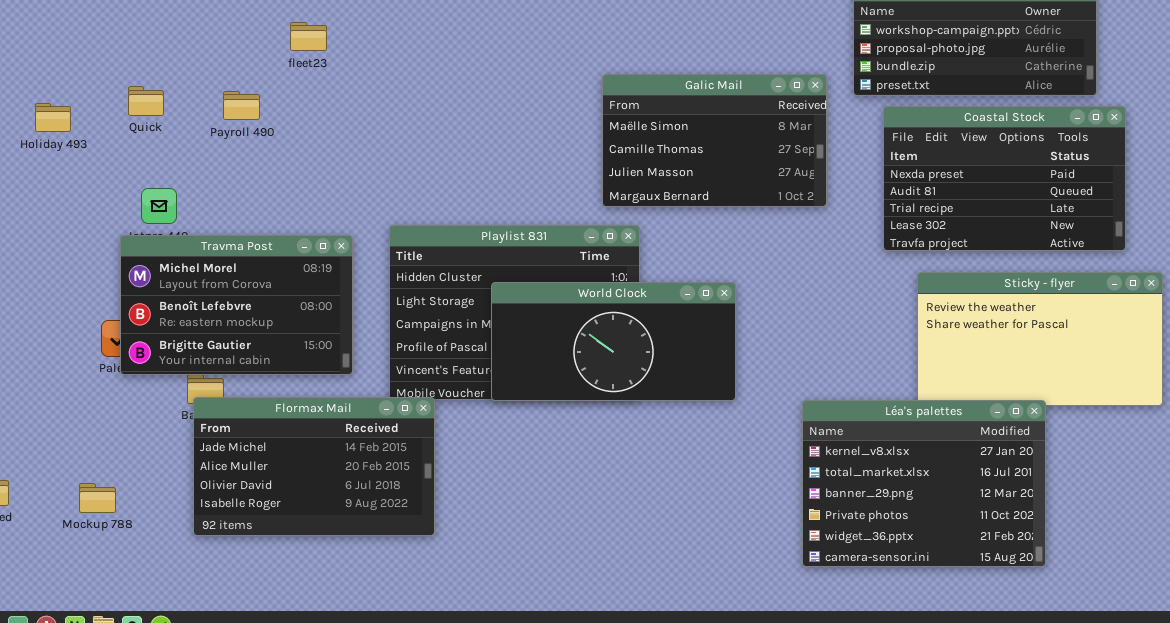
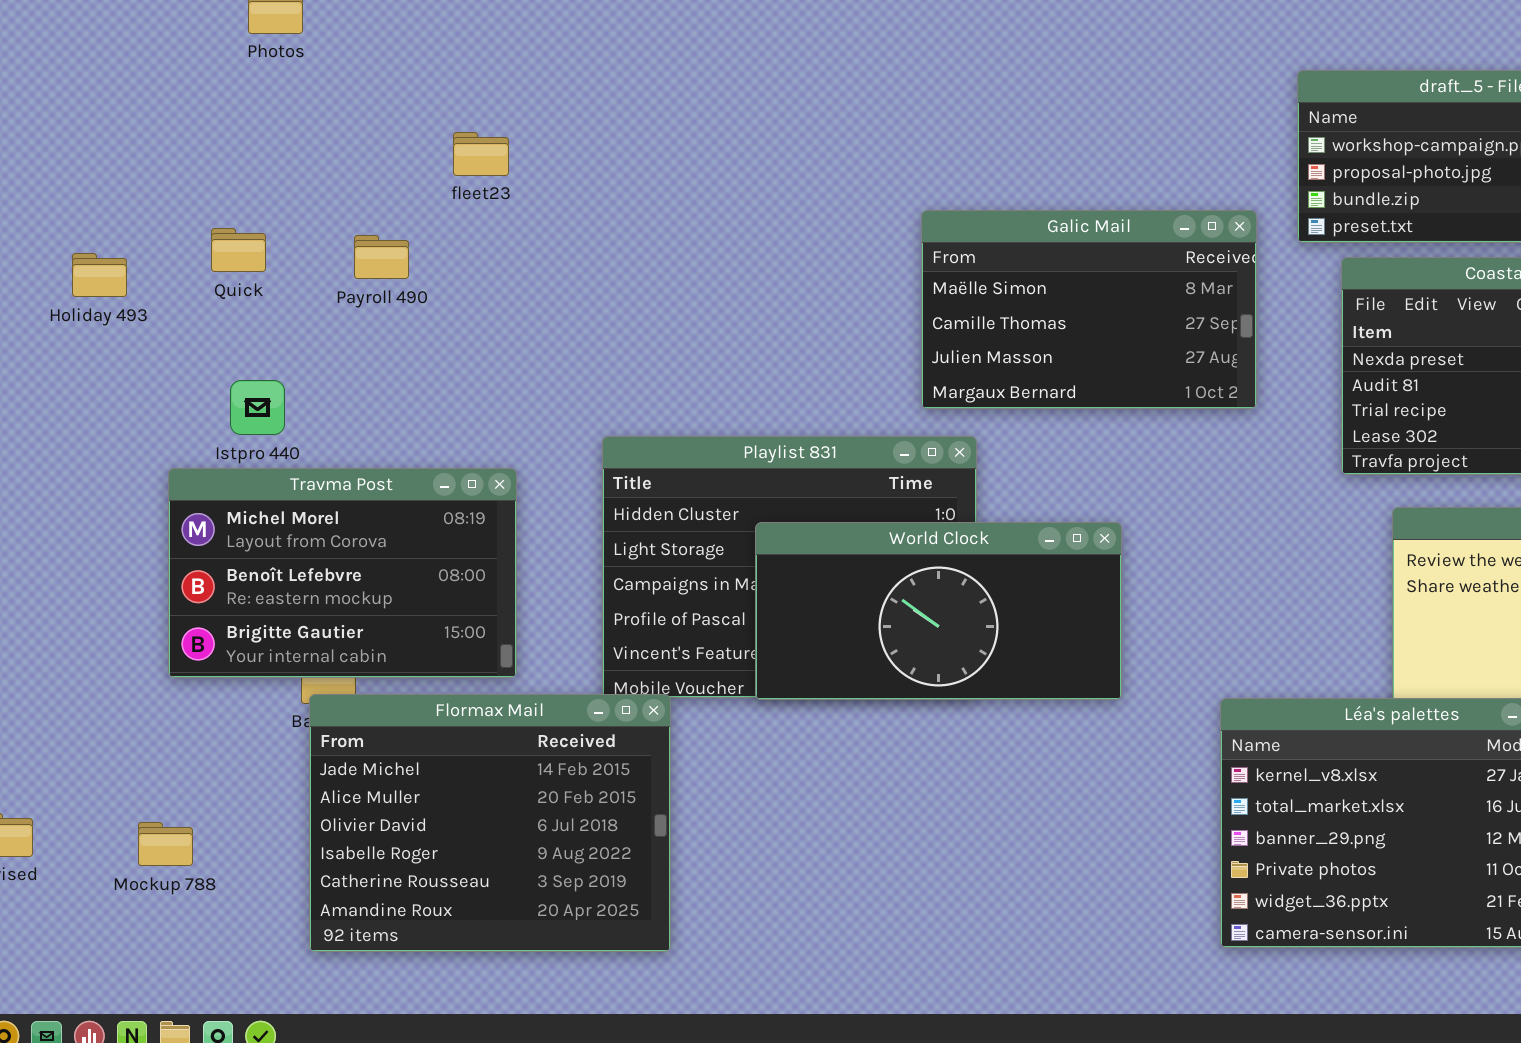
Travma Post: [120,235,353,375] -> [168,468,517,678], moved
Flormax Mail: [193,397,435,536] -> [309,694,671,952], resized

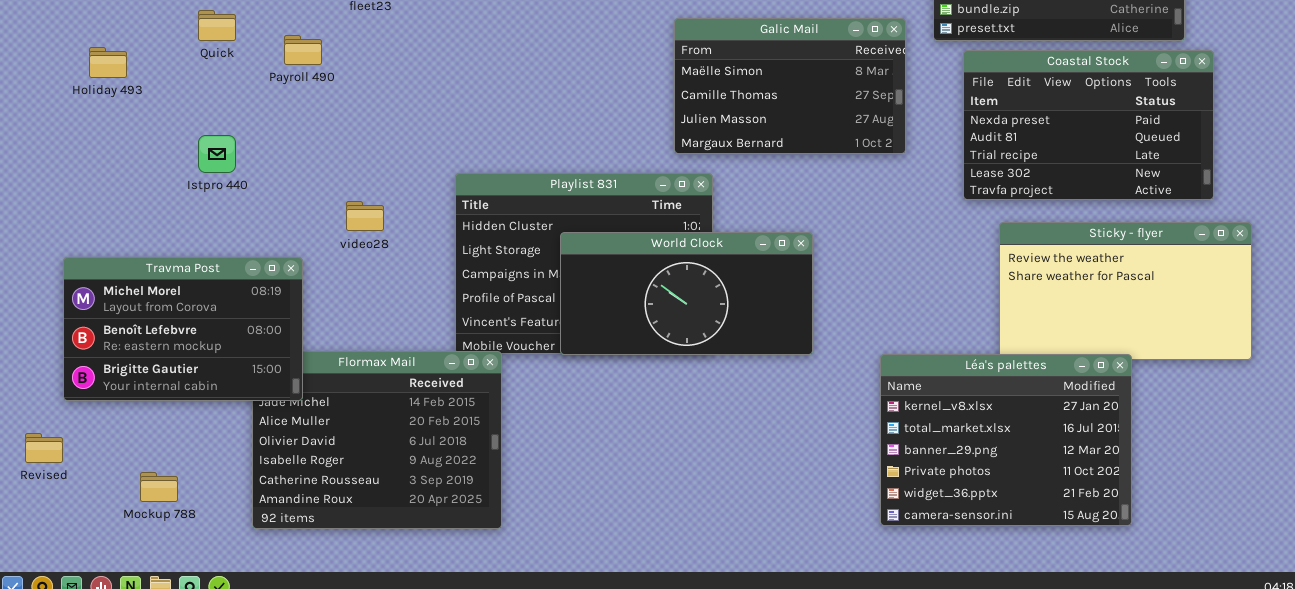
Quick: [211,228,266,272] -> [198,10,236,41], moved
Travma Post: [168,468,517,678] -> [63,257,303,401], moved
Mockup 788: [138,822,193,866] -> [140,472,178,502], moved

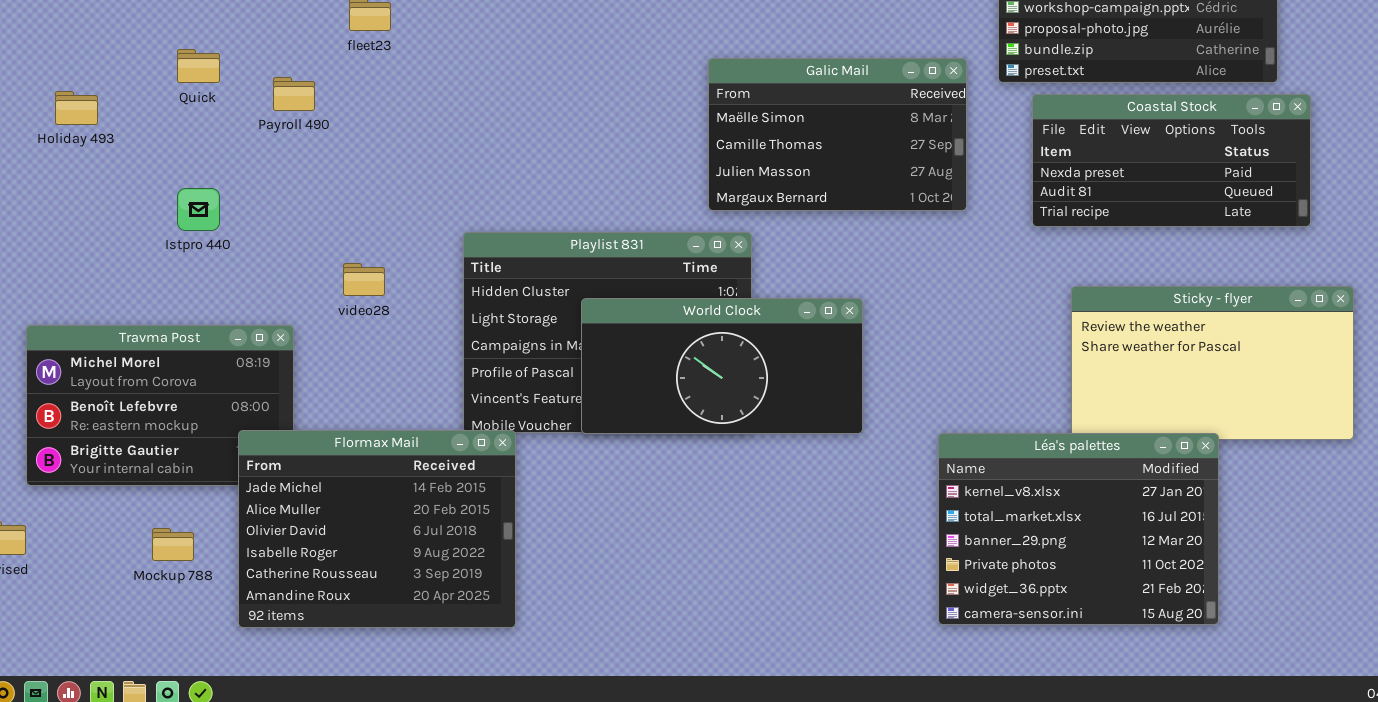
Coastal Stock: [963,50,1214,200] -> [1032,94,1311,227], resized
Flormax Mail: [252,351,502,529] -> [238,430,516,628], raised
Mockup 788: [140,472,178,502] -> [152,528,194,561], moved

